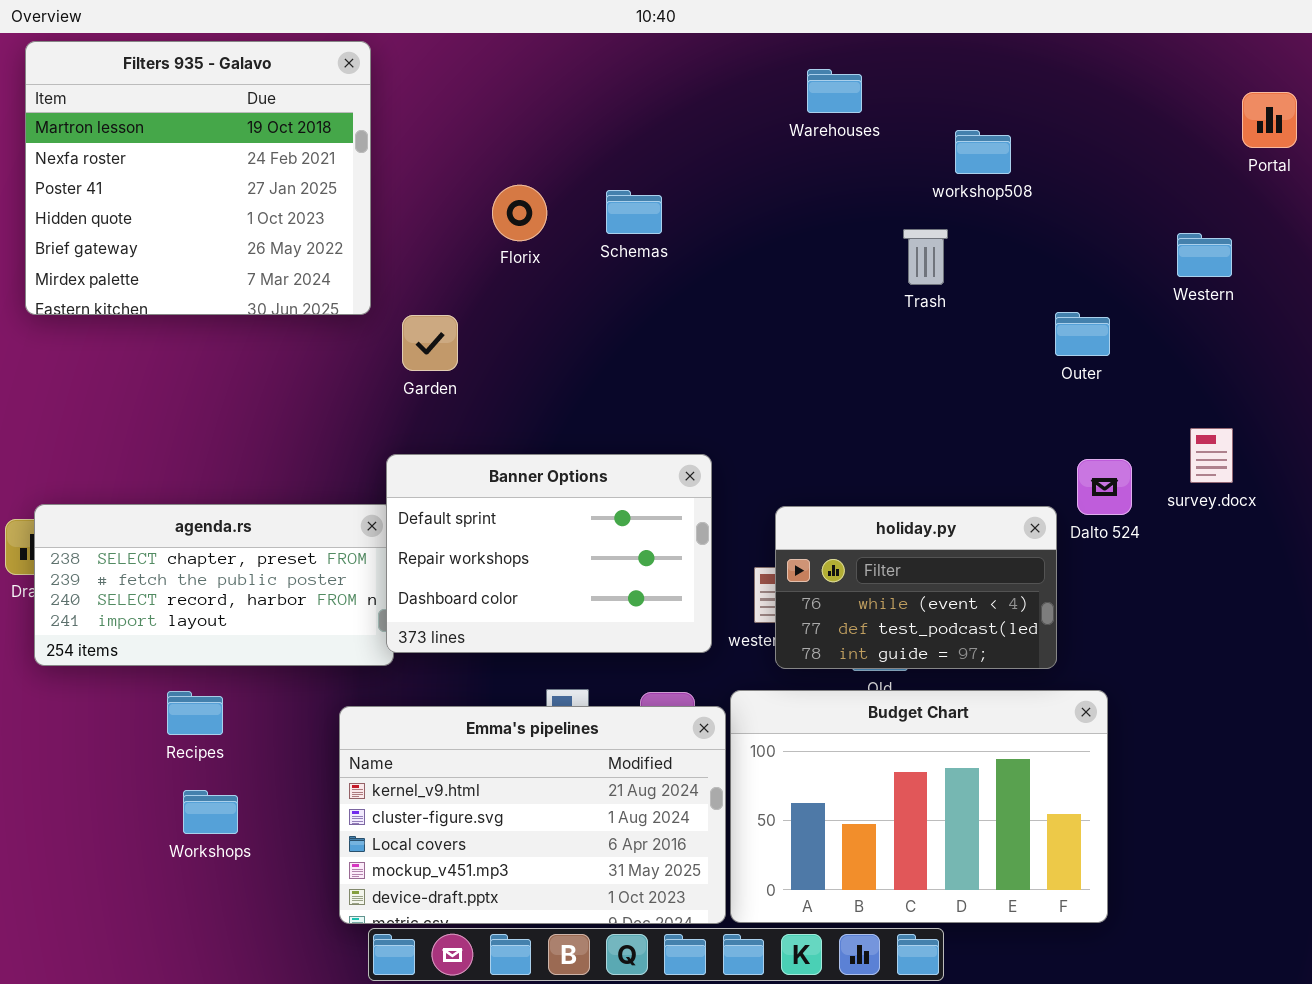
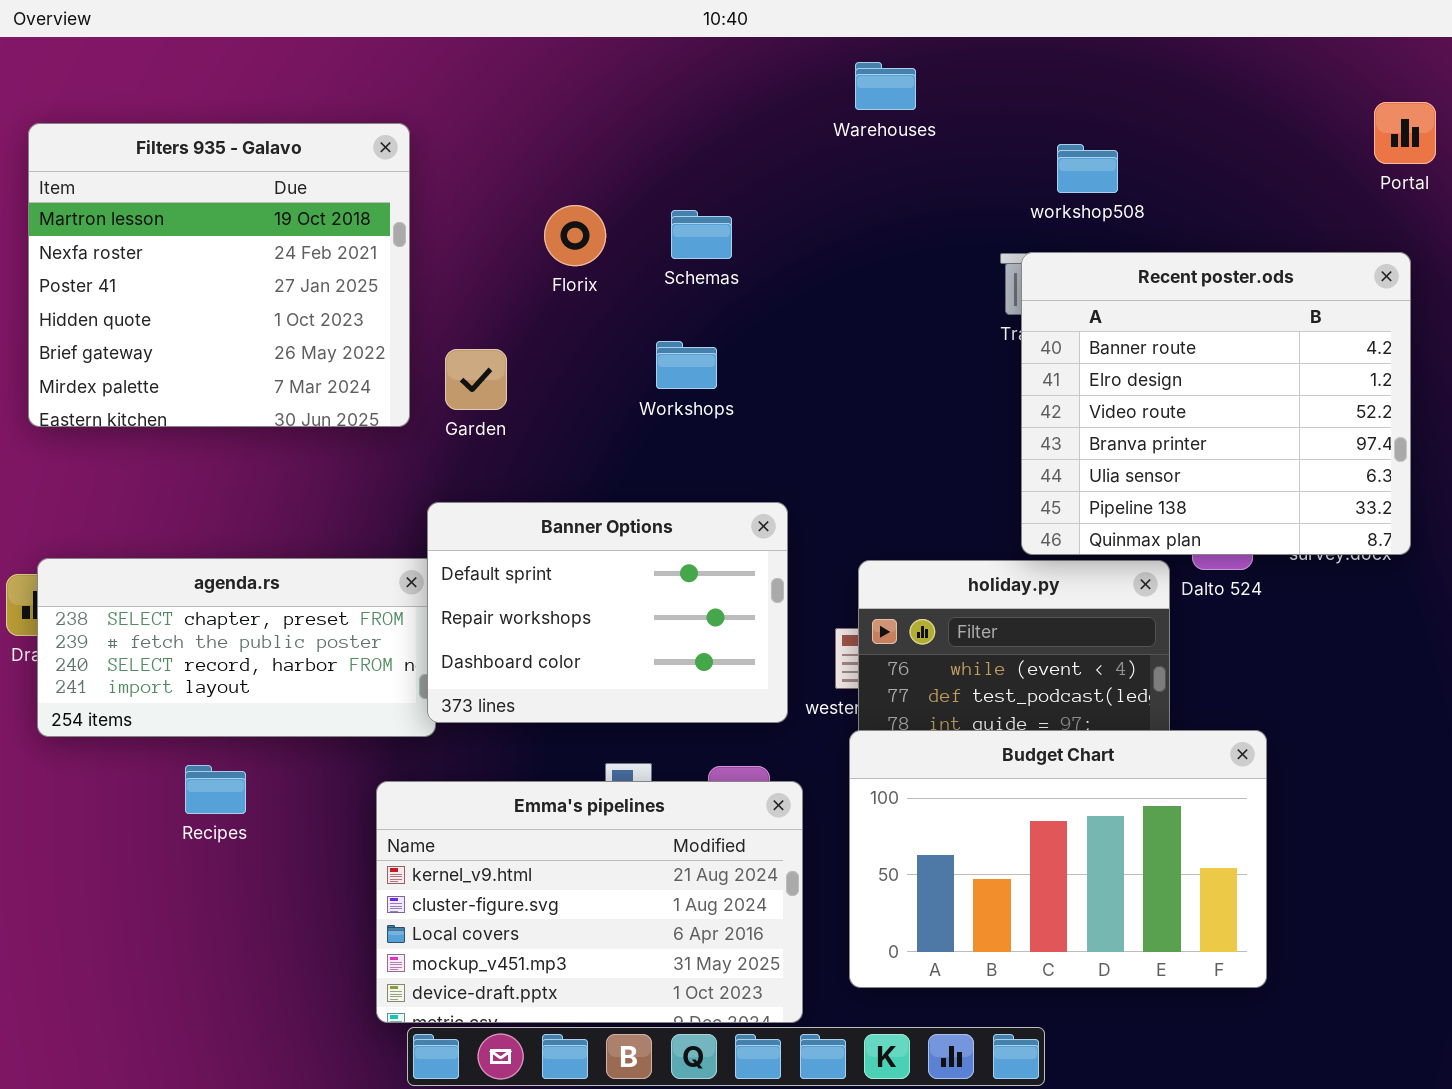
Filters 935 - Galavo: [25,41,371,315] -> [28,123,410,427], moved
Warehouses: [807,69,862,113] -> [855,62,916,110], moved
Recent poster.ods: none -> [1021,252,1411,555], opened
Budget Chart: [730,690,1108,923] -> [849,730,1267,988], moved
Workshops: [183,790,238,834] -> [656,341,717,389], moved

